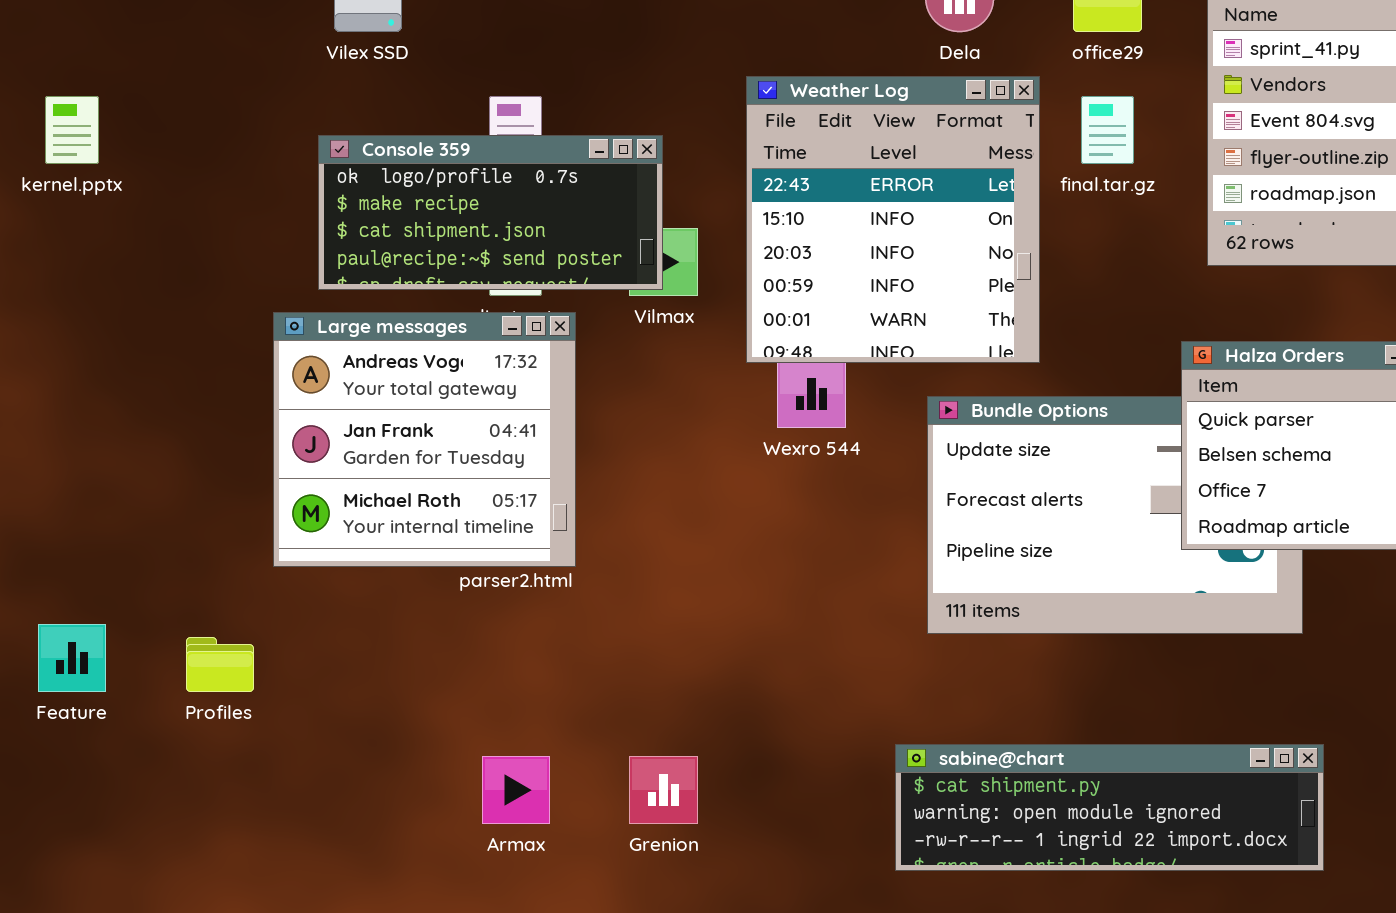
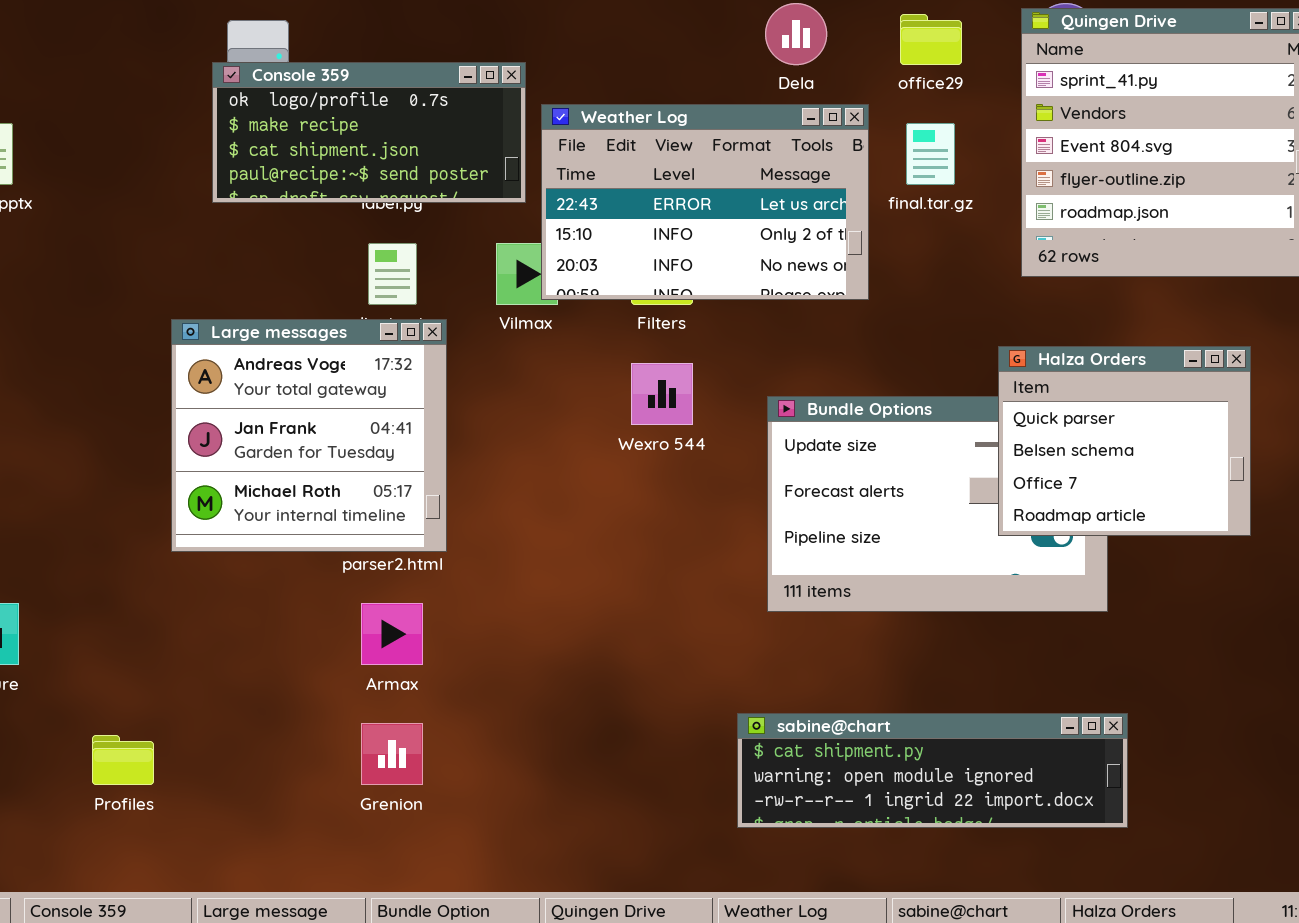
Weather Log: [746,76,1040,363] -> [541,104,869,300], resized
Console 359: [318,135,663,290] -> [212,62,526,203], moved
Profiles: [186,637,254,692] -> [92,735,154,785], moved
Armax: [482,756,550,824] -> [361,603,423,665], moved
Grenion: [629,756,698,824] -> [361,723,423,785], moved

